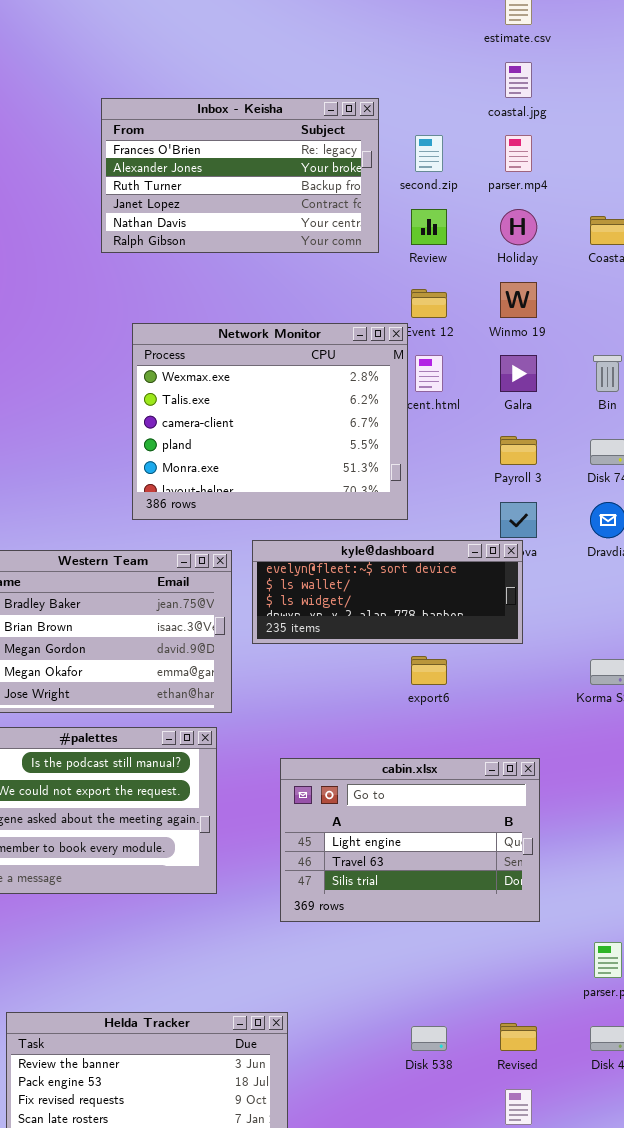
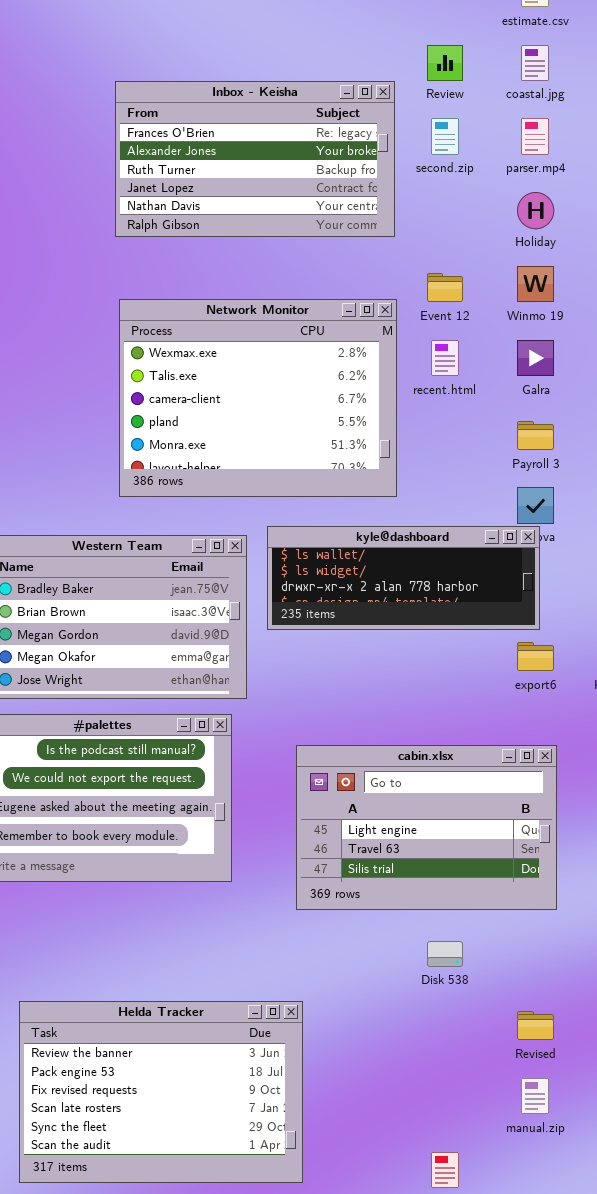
Review: [411,209,447,245] -> [427,45,463,81], moved
Network Monitor: [132,323,408,520] -> [119,299,397,497], moved
kyle@dashboard: [252,540,523,644] -> [267,526,540,630], scrolled down 1 row
export6: [411,656,447,685] -> [517,642,554,671], moved
Disk 538: [411,1026,447,1051] -> [427,941,463,967], moved

